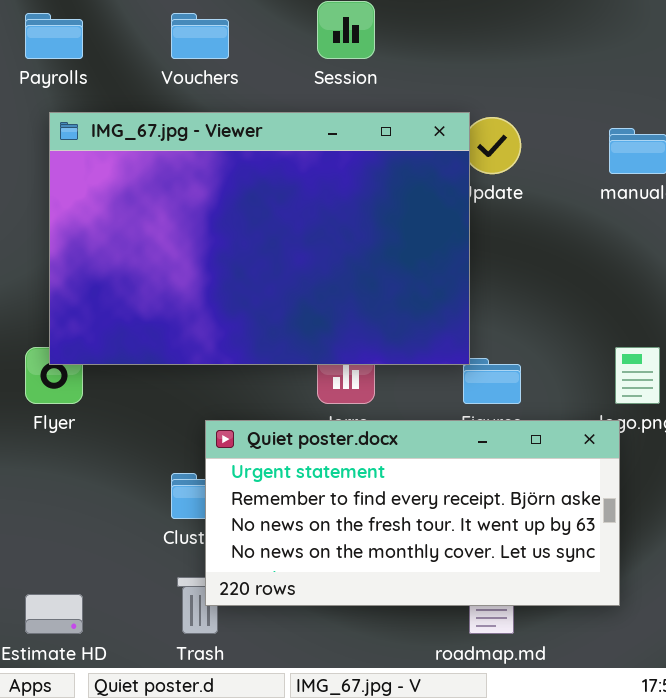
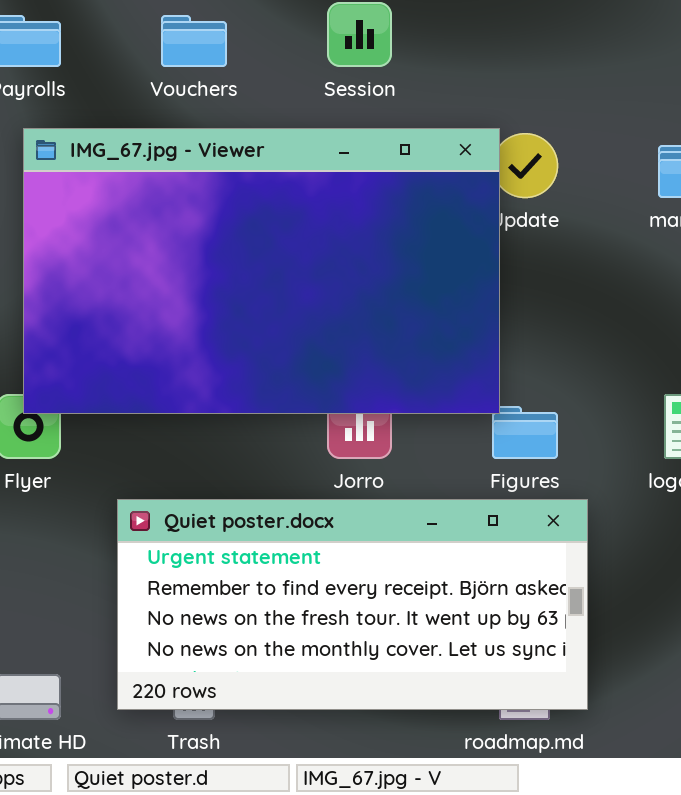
Quiet poster.docx: [205,420,620,606] -> [117,499,588,710], moved

